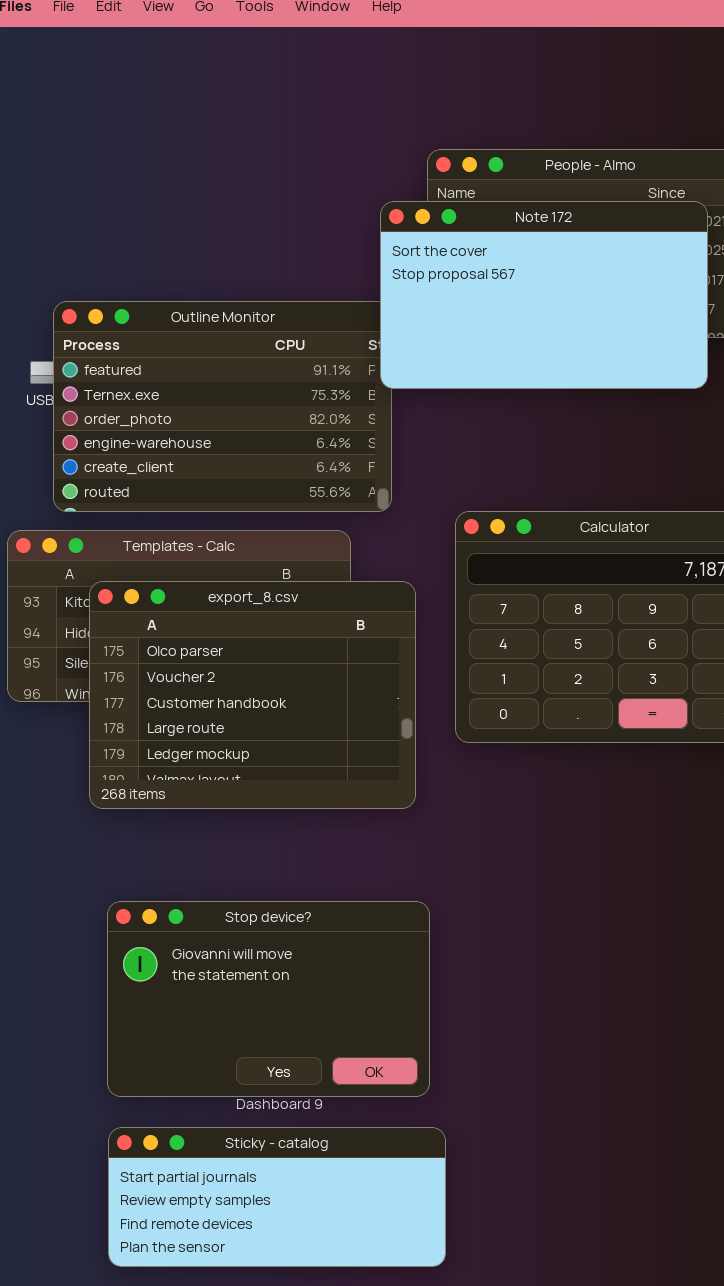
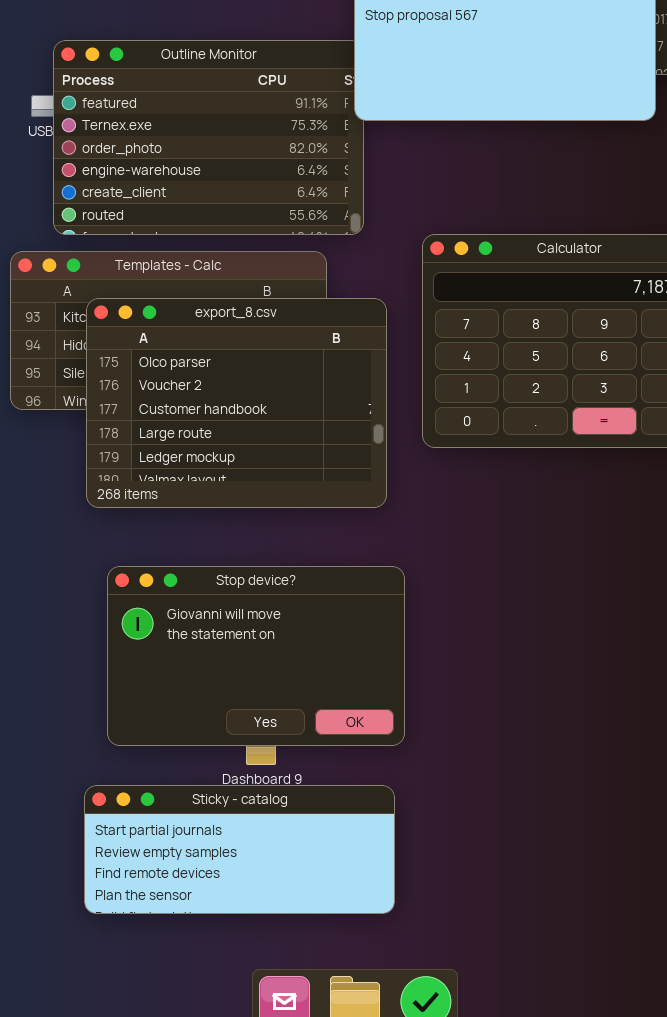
Stop device?: [107,901,430,1097] -> [107,566,405,746], moved
Sticky - catalog: [108,1127,446,1267] -> [84,785,395,914], moved

